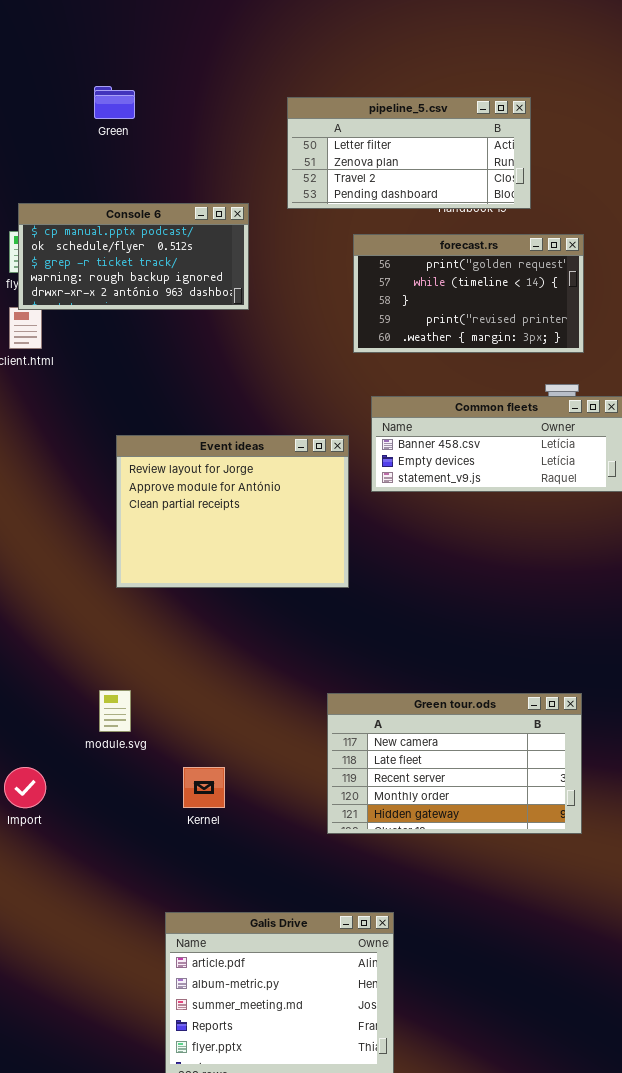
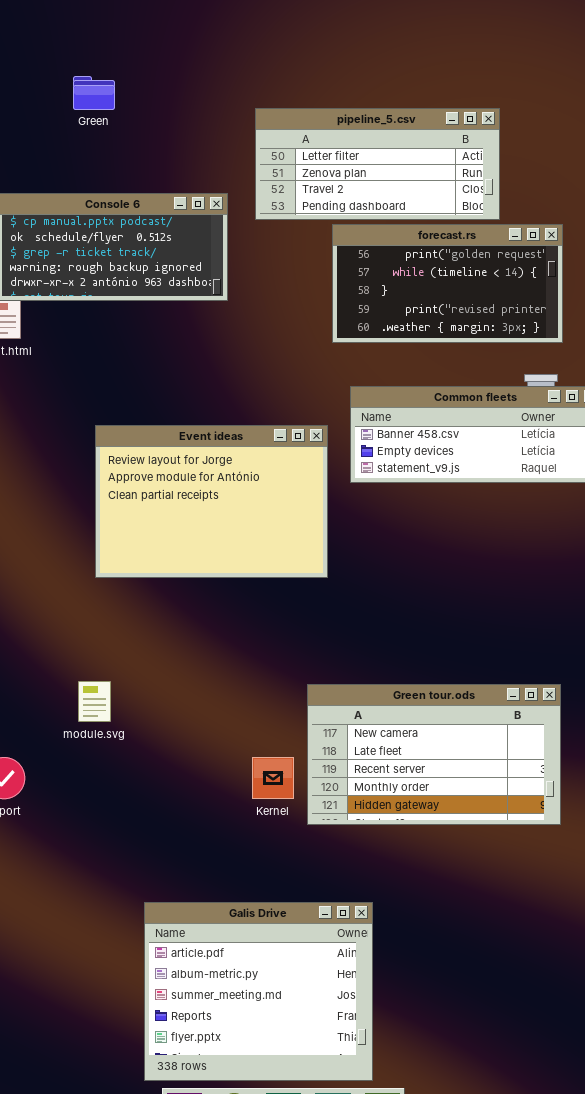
pipeline_5.csv: [287,97,531,209] -> [255,108,500,220], moved
Kernel: [183,767,225,808] -> [252,757,294,799], moved

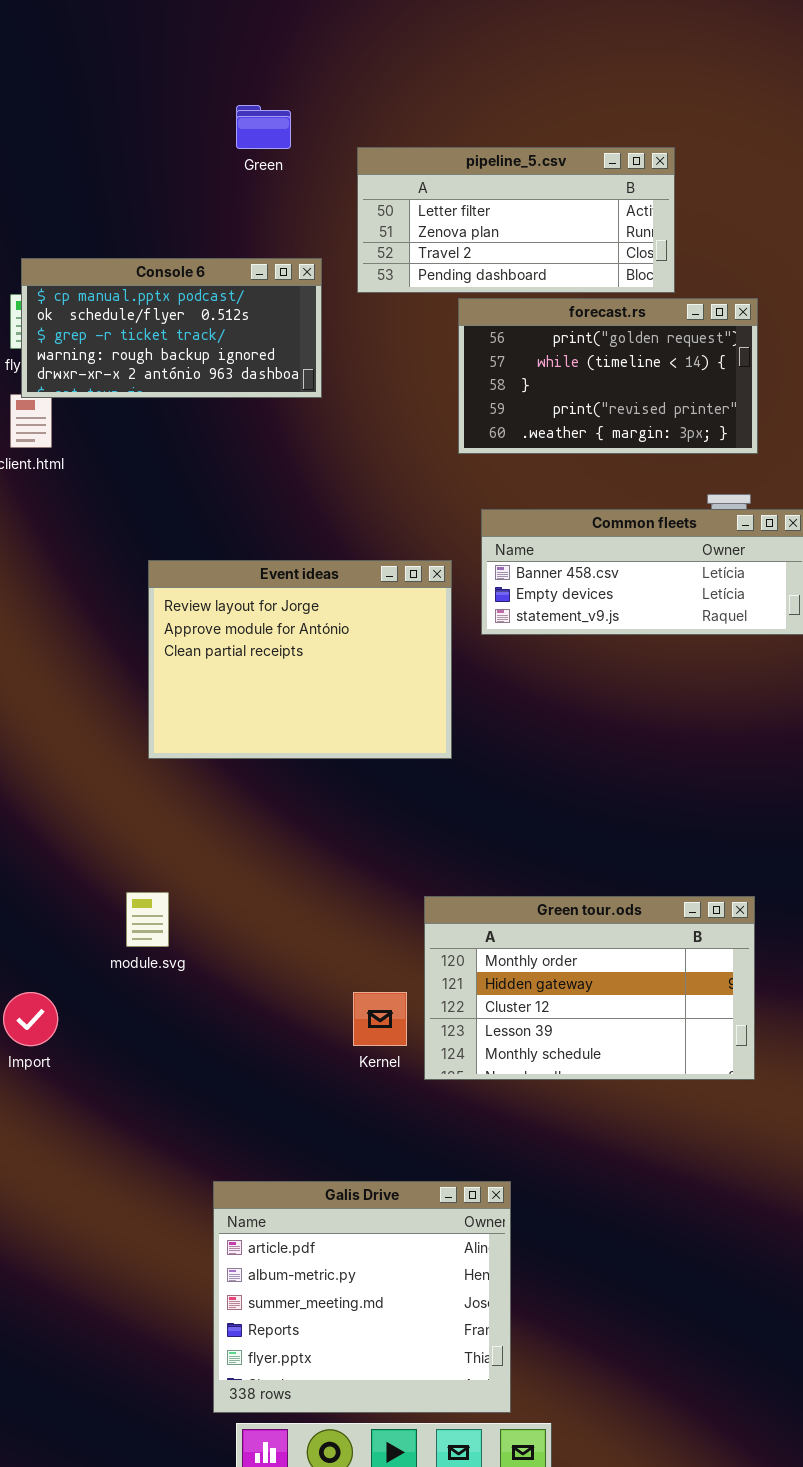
Green: [73,76,115,110] -> [236,105,291,149], moved
Green tour.ods: [307,684,561,825] -> [424,896,755,1080], scrolled down 3 rows

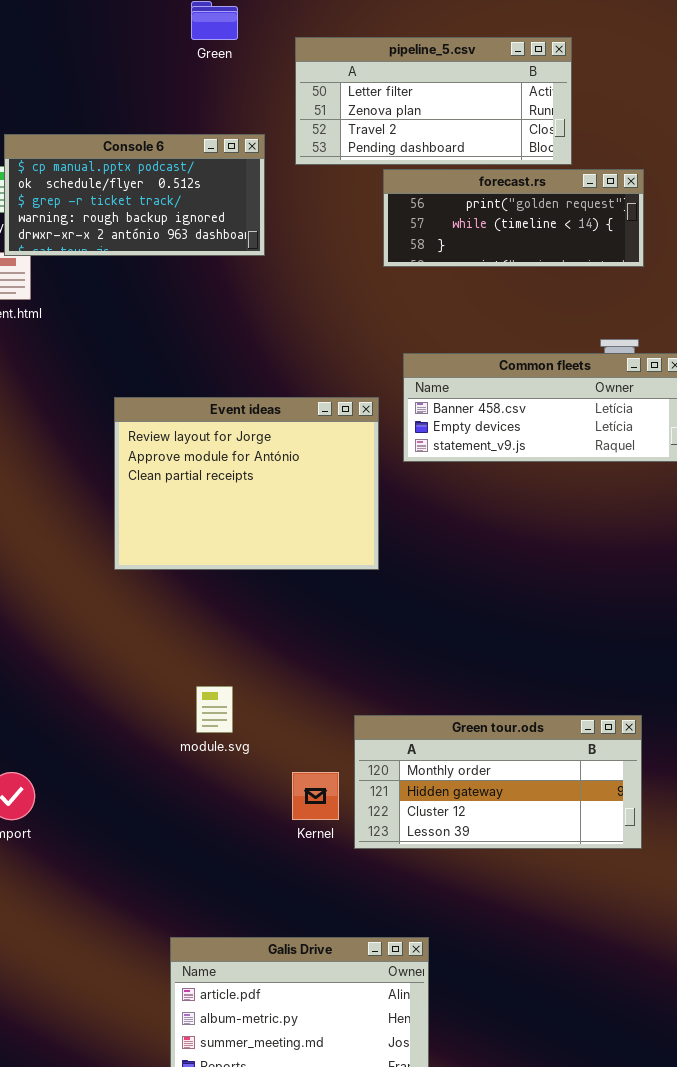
forecast.rs: [458,298,758,454] -> [383,169,644,267], resized
module.svg: [126,892,169,947] -> [196,686,233,733], moved
Green tour.ods: [424,896,755,1080] -> [354,715,642,849], resized

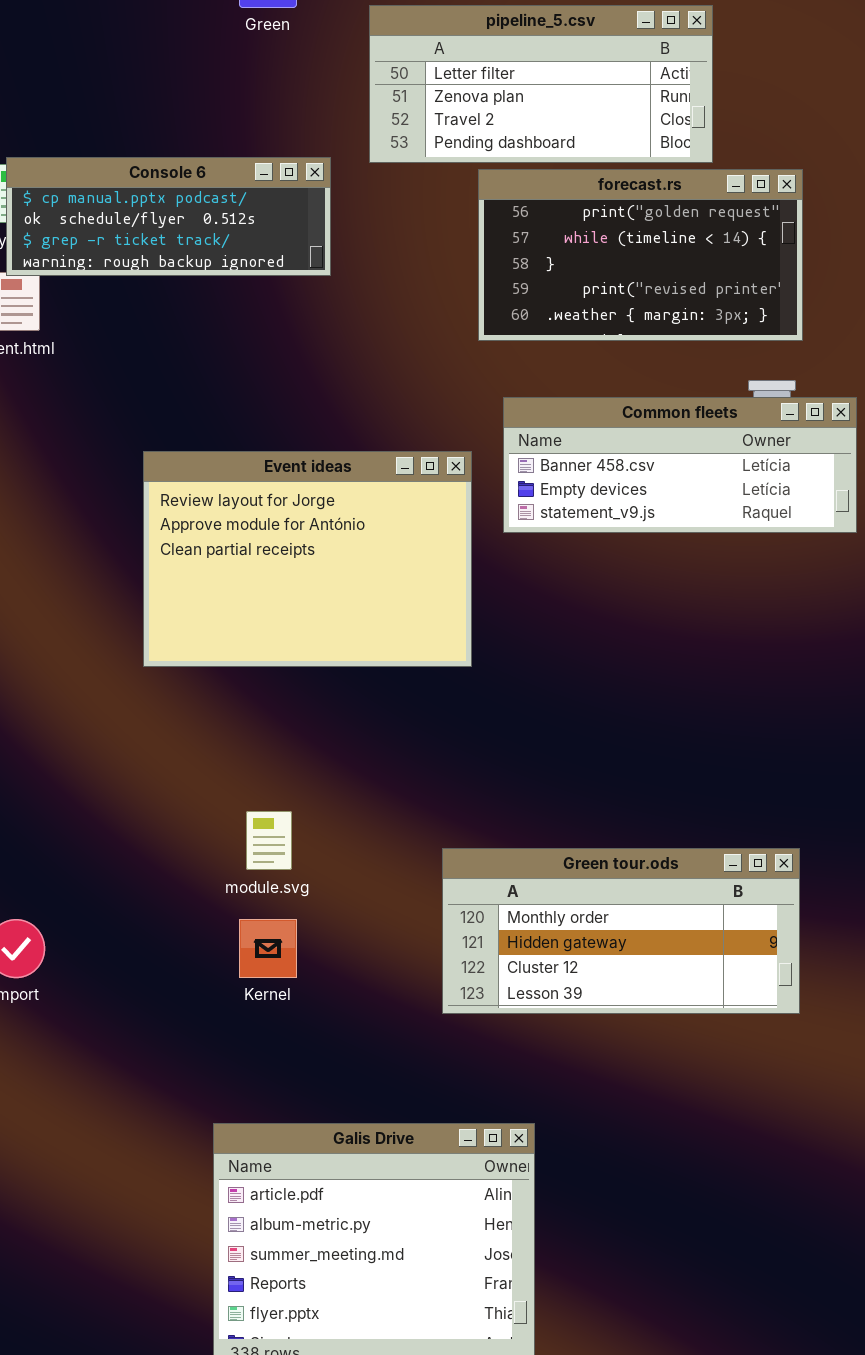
Console 6: [4,134,265,256] -> [6,157,331,276], resized
forecast.rs: [383,169,644,267] -> [478,169,803,341], resized
Kernel: [292,772,339,820] -> [239,919,297,978], moved

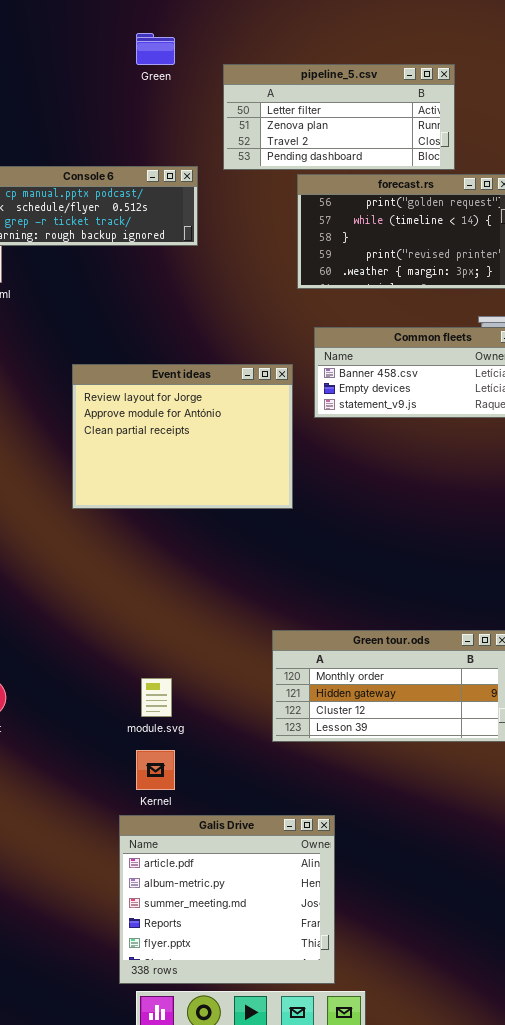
module.svg: [246,811,292,870] -> [141,678,172,717], moved
Kernel: [239,919,297,978] -> [136,750,175,790], moved

